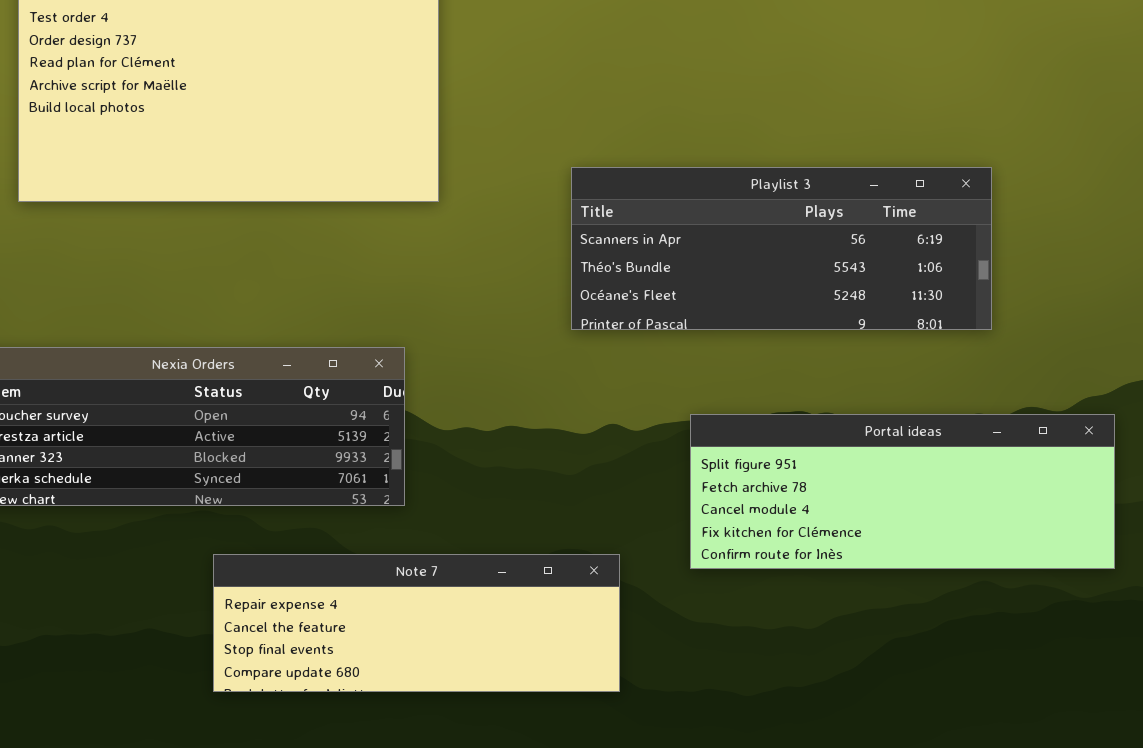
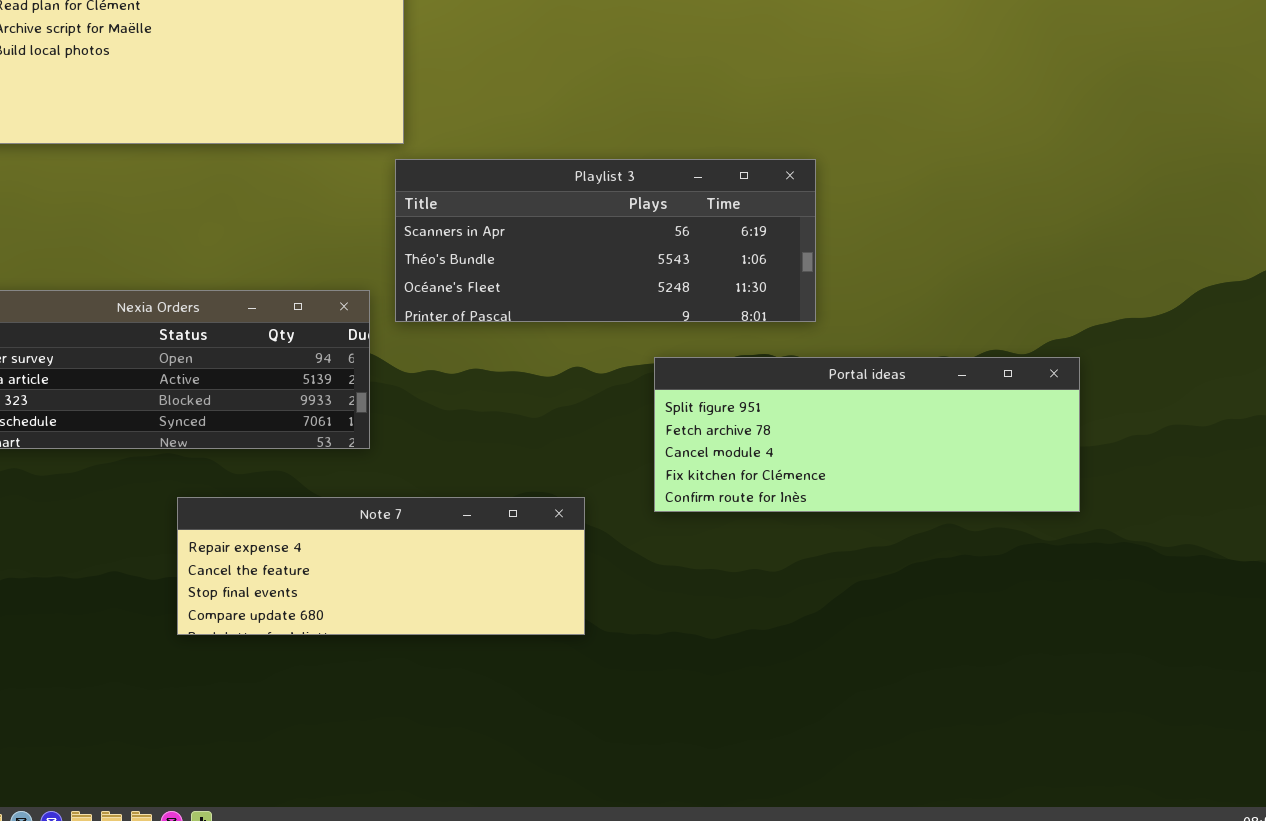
Playlist 3: [571,167,992,330] -> [395,159,816,322], moved

